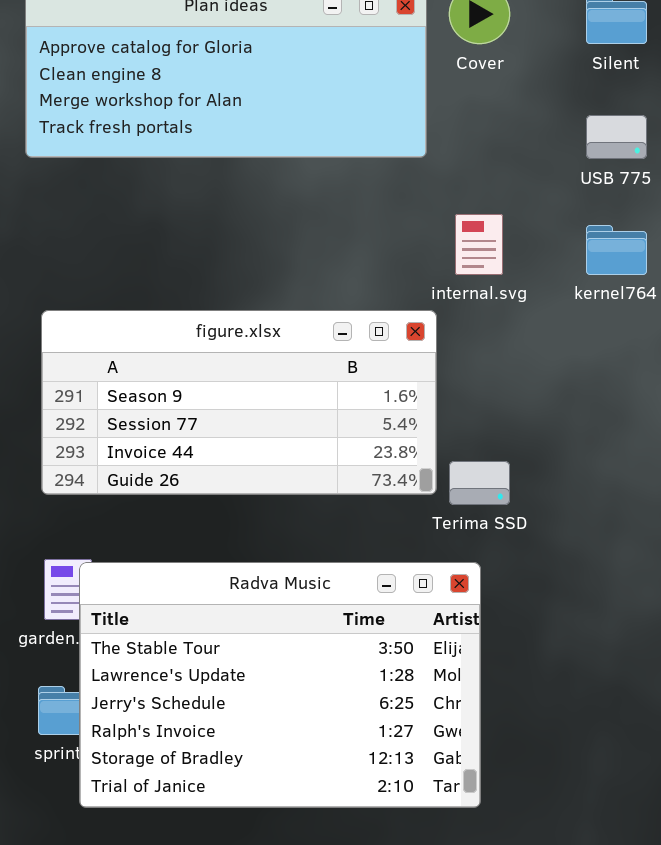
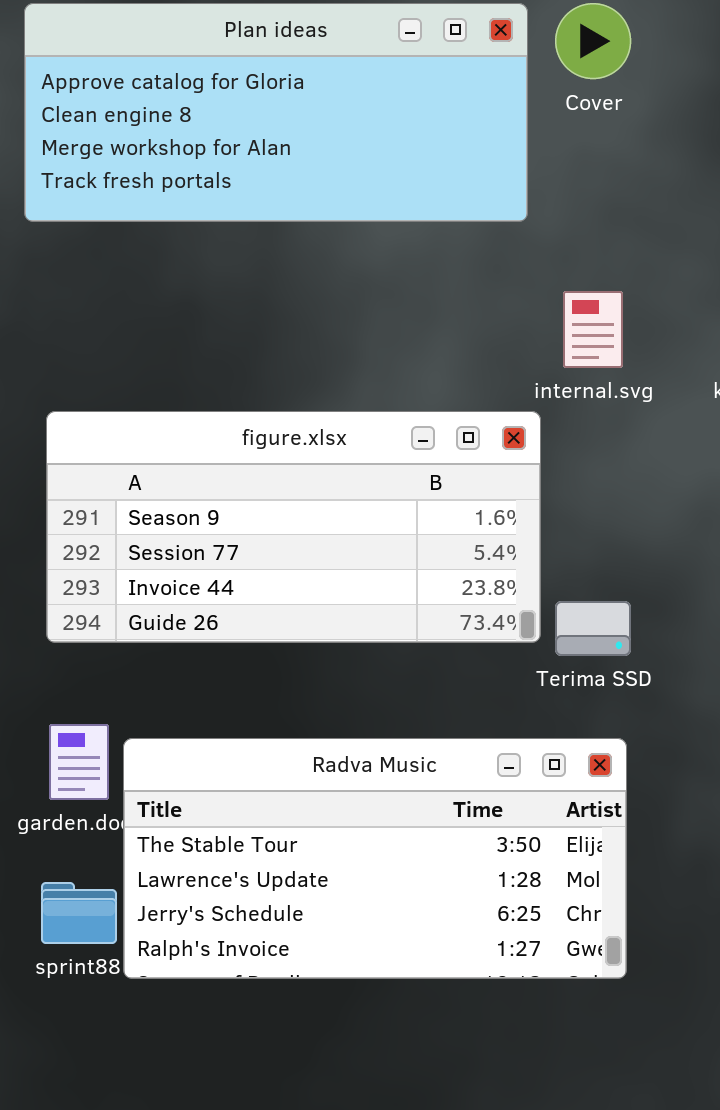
Radva Music: [79,562,481,808] -> [123,738,627,979], moved, resized

